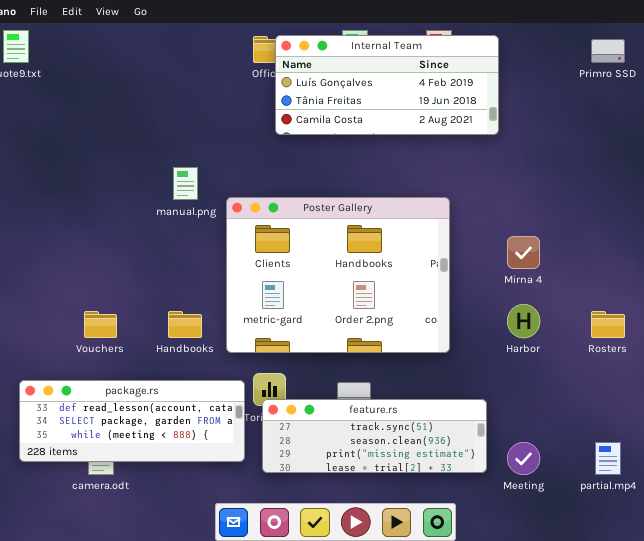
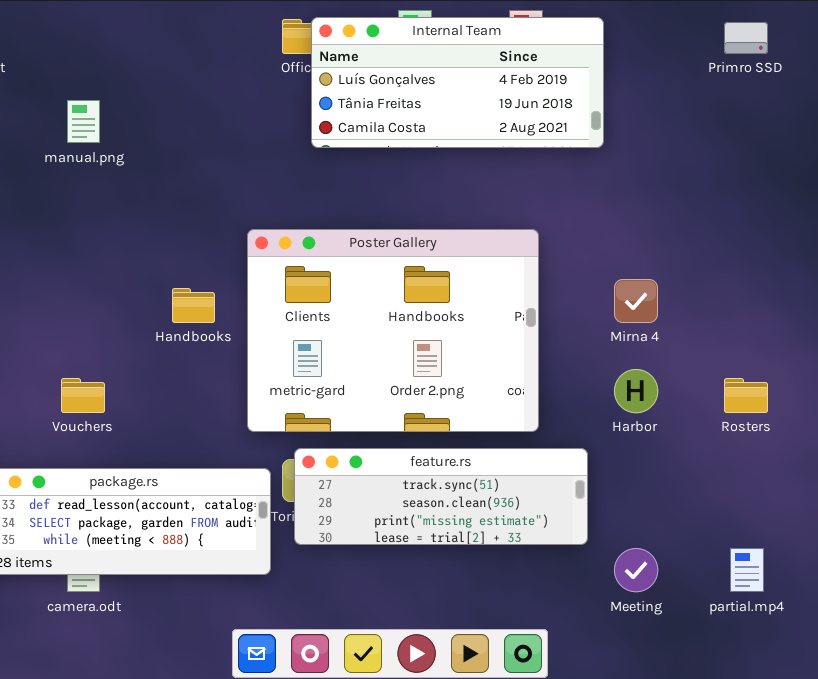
manual.png: [173,167,198,200] -> [67,100,100,143], moved
Handbooks: [168,311,202,338] -> [172,288,215,323], moved
feature.rs: [262,399,487,473] -> [294,448,588,545], moved

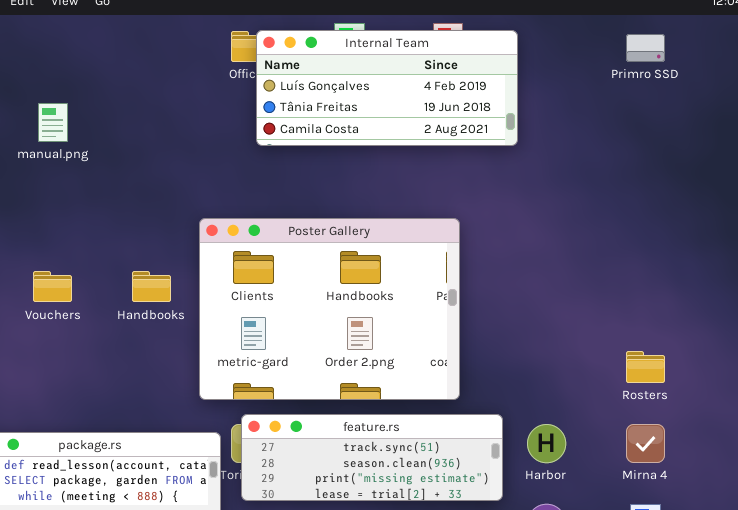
Mirna 4: [614,279,658,323] -> [626,424,665,463], moved
Harbor: [614,369,658,413] -> [527,424,566,463], moved
Vouchers: [61,378,105,413] -> [33,271,72,302], moved

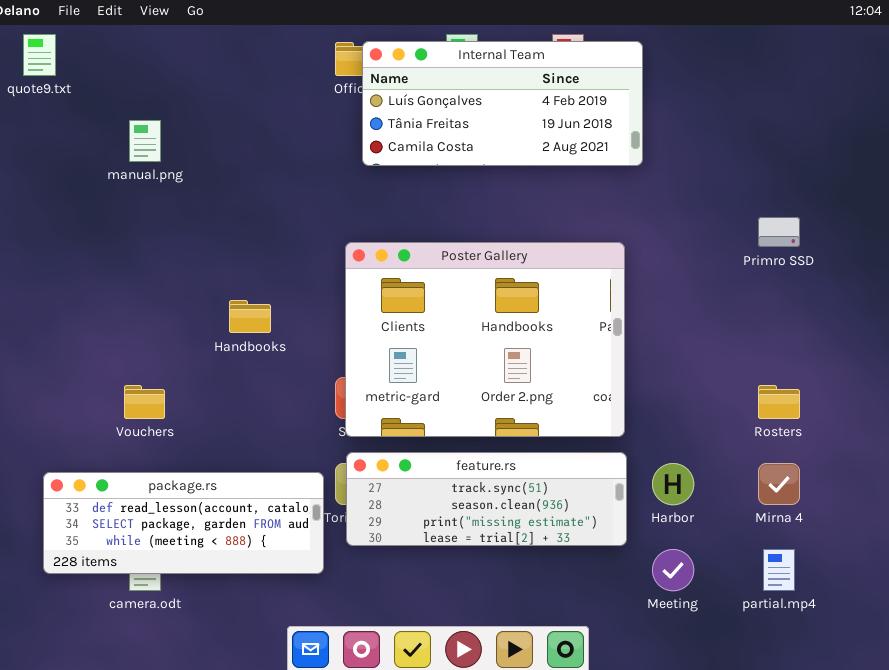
Primro SSD: [626,34,665,62] -> [758,217,800,247], moved
Poster Gallery: [199,218,460,400] -> [345,242,625,437], moved
Vouchers: [33,271,72,302] -> [124,385,165,419], moved

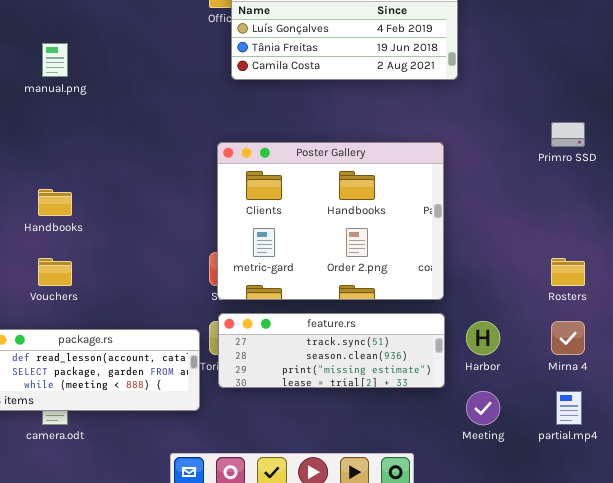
Handbooks: [229,300,271,333] -> [38,189,72,216], moved

